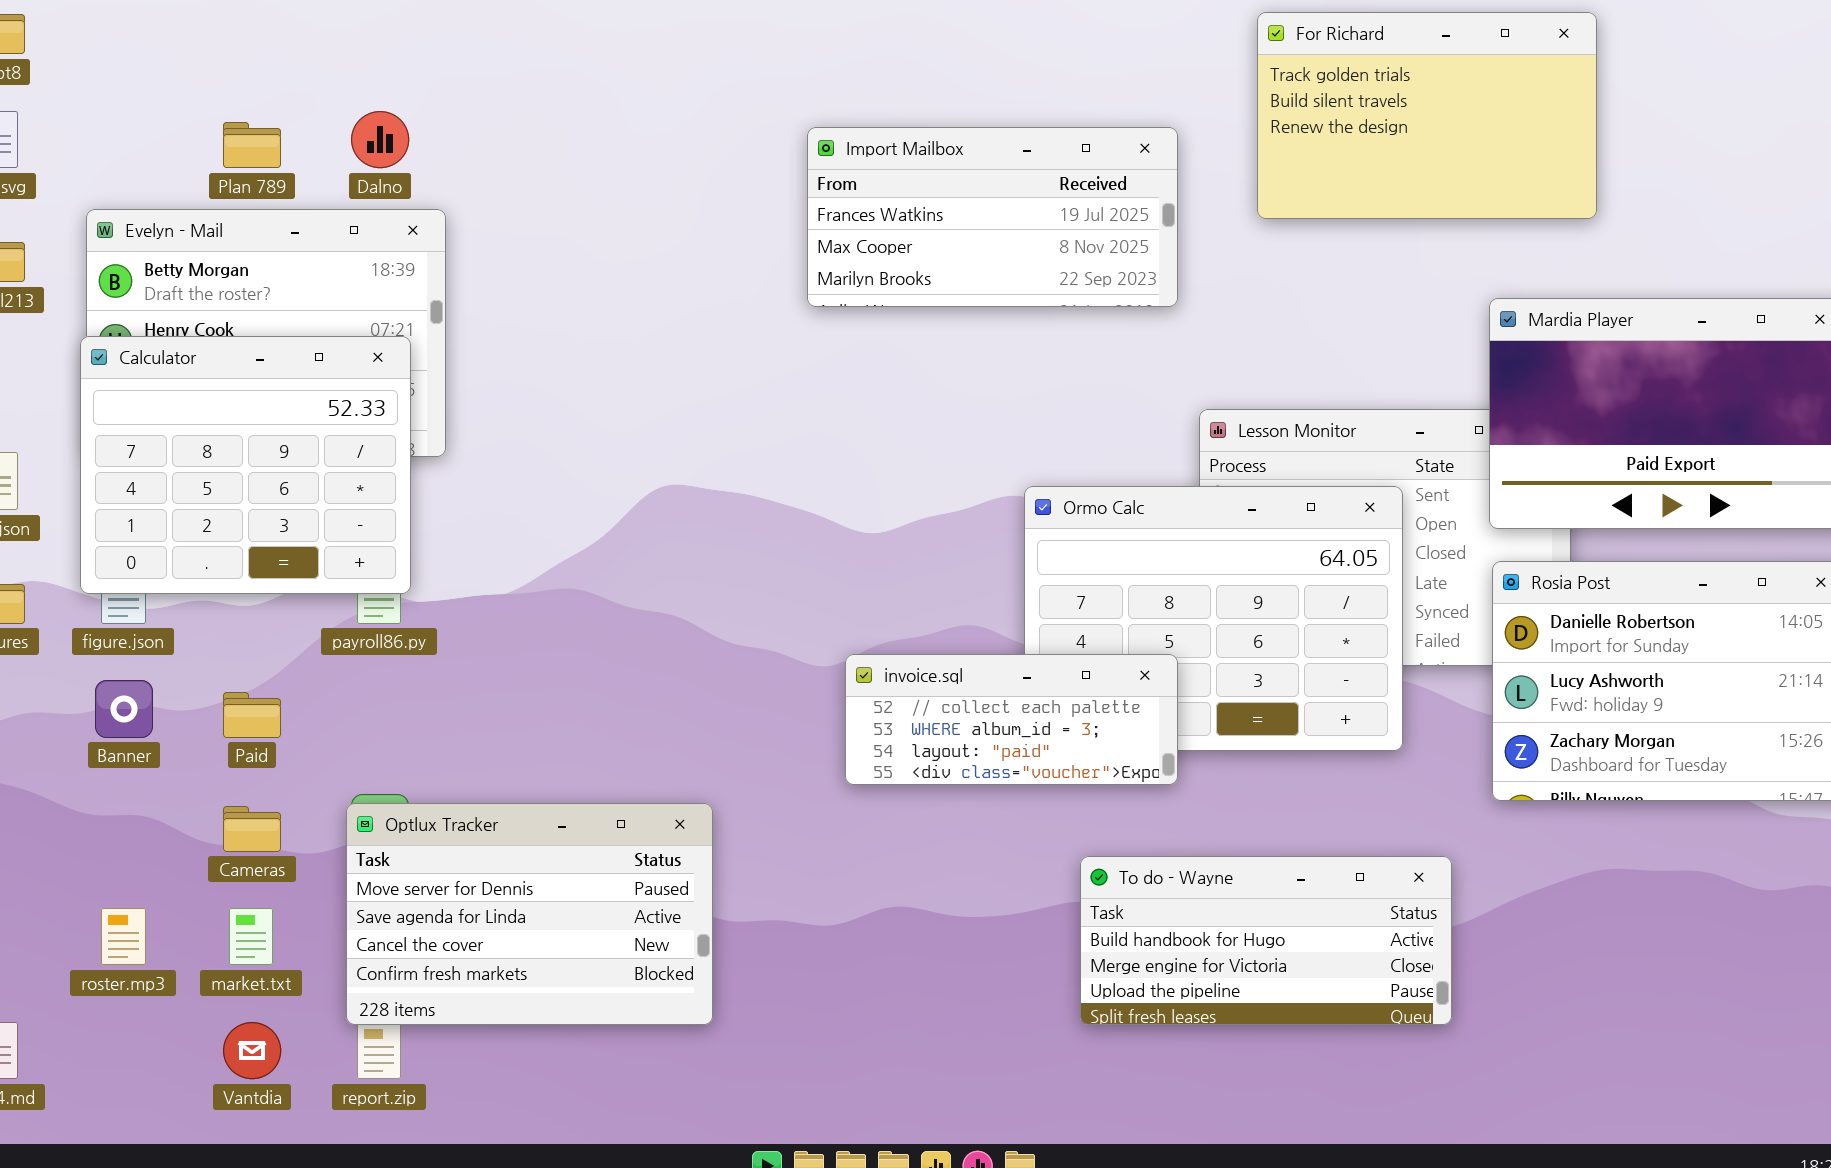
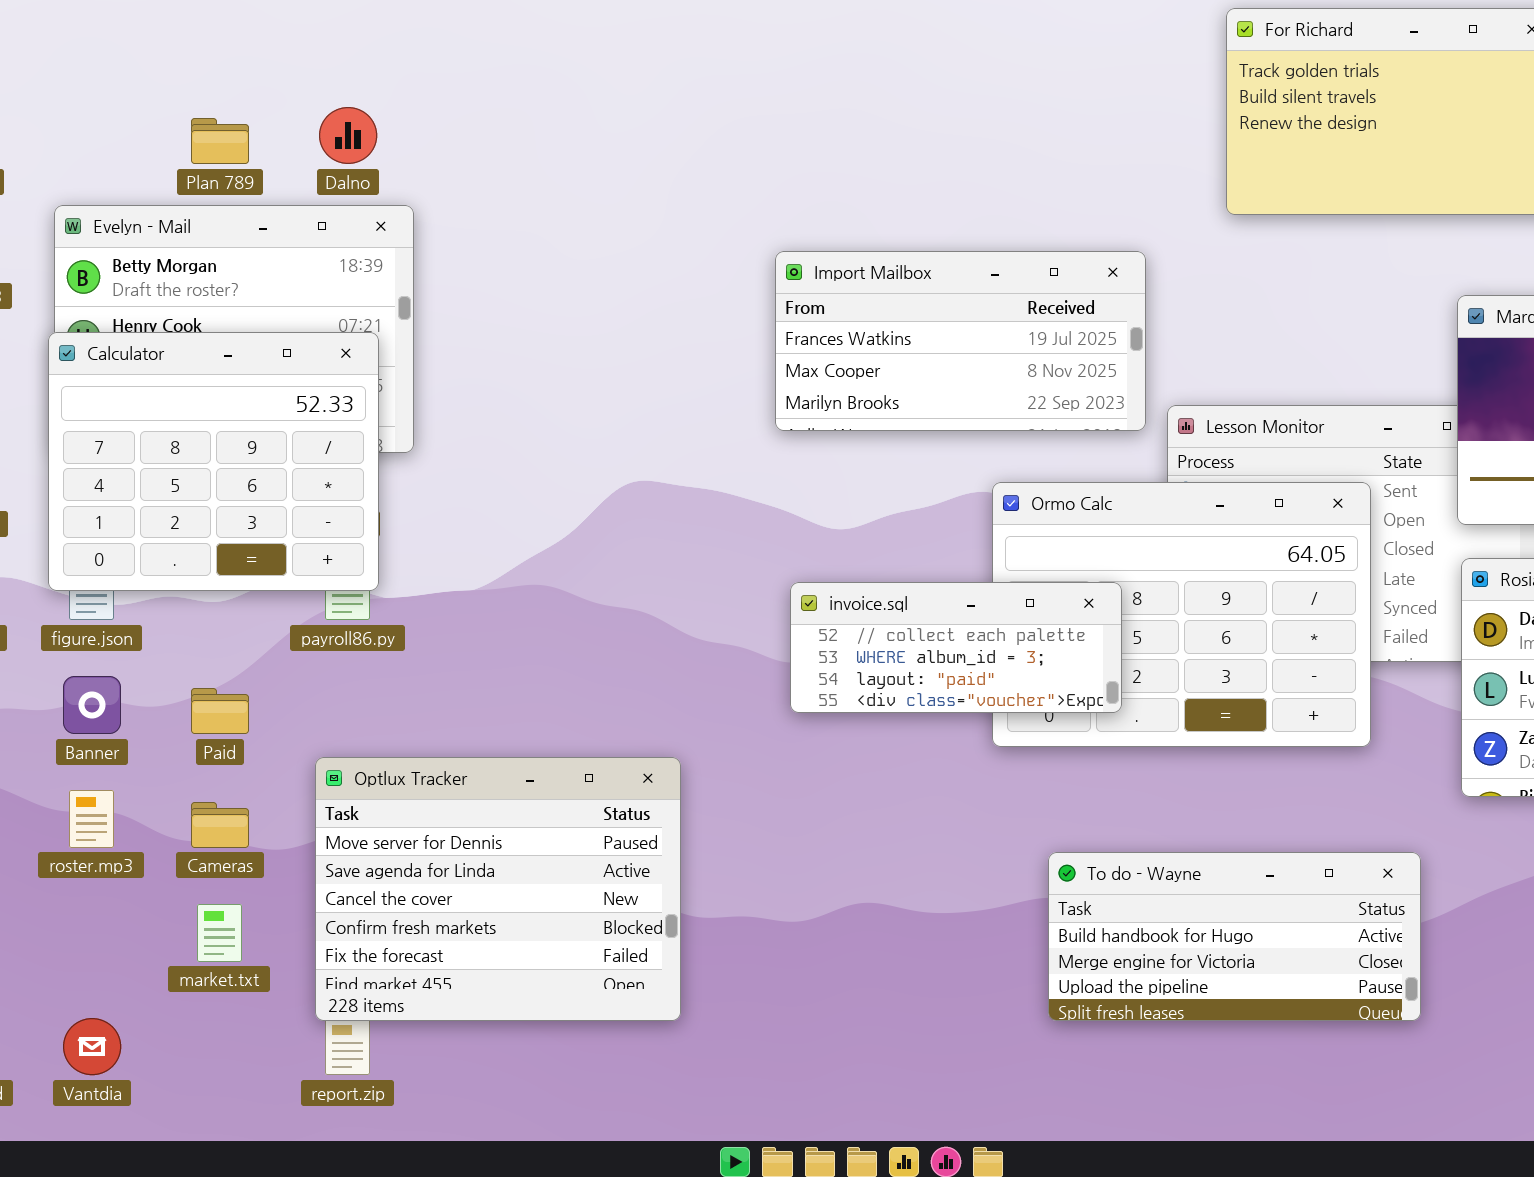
Import Mailbox: [807,127,1178,307] -> [775,251,1146,431], moved
invoice.sql: [845,654,1178,785] -> [790,582,1122,713], moved
Optlux Tracker: [346,803,713,1025] -> [315,757,681,1021], resized
roster.mp3: [101,908,146,965] -> [69,790,114,848], moved
Vantdia: [223,1022,281,1079] -> [63,1018,121,1075], moved

